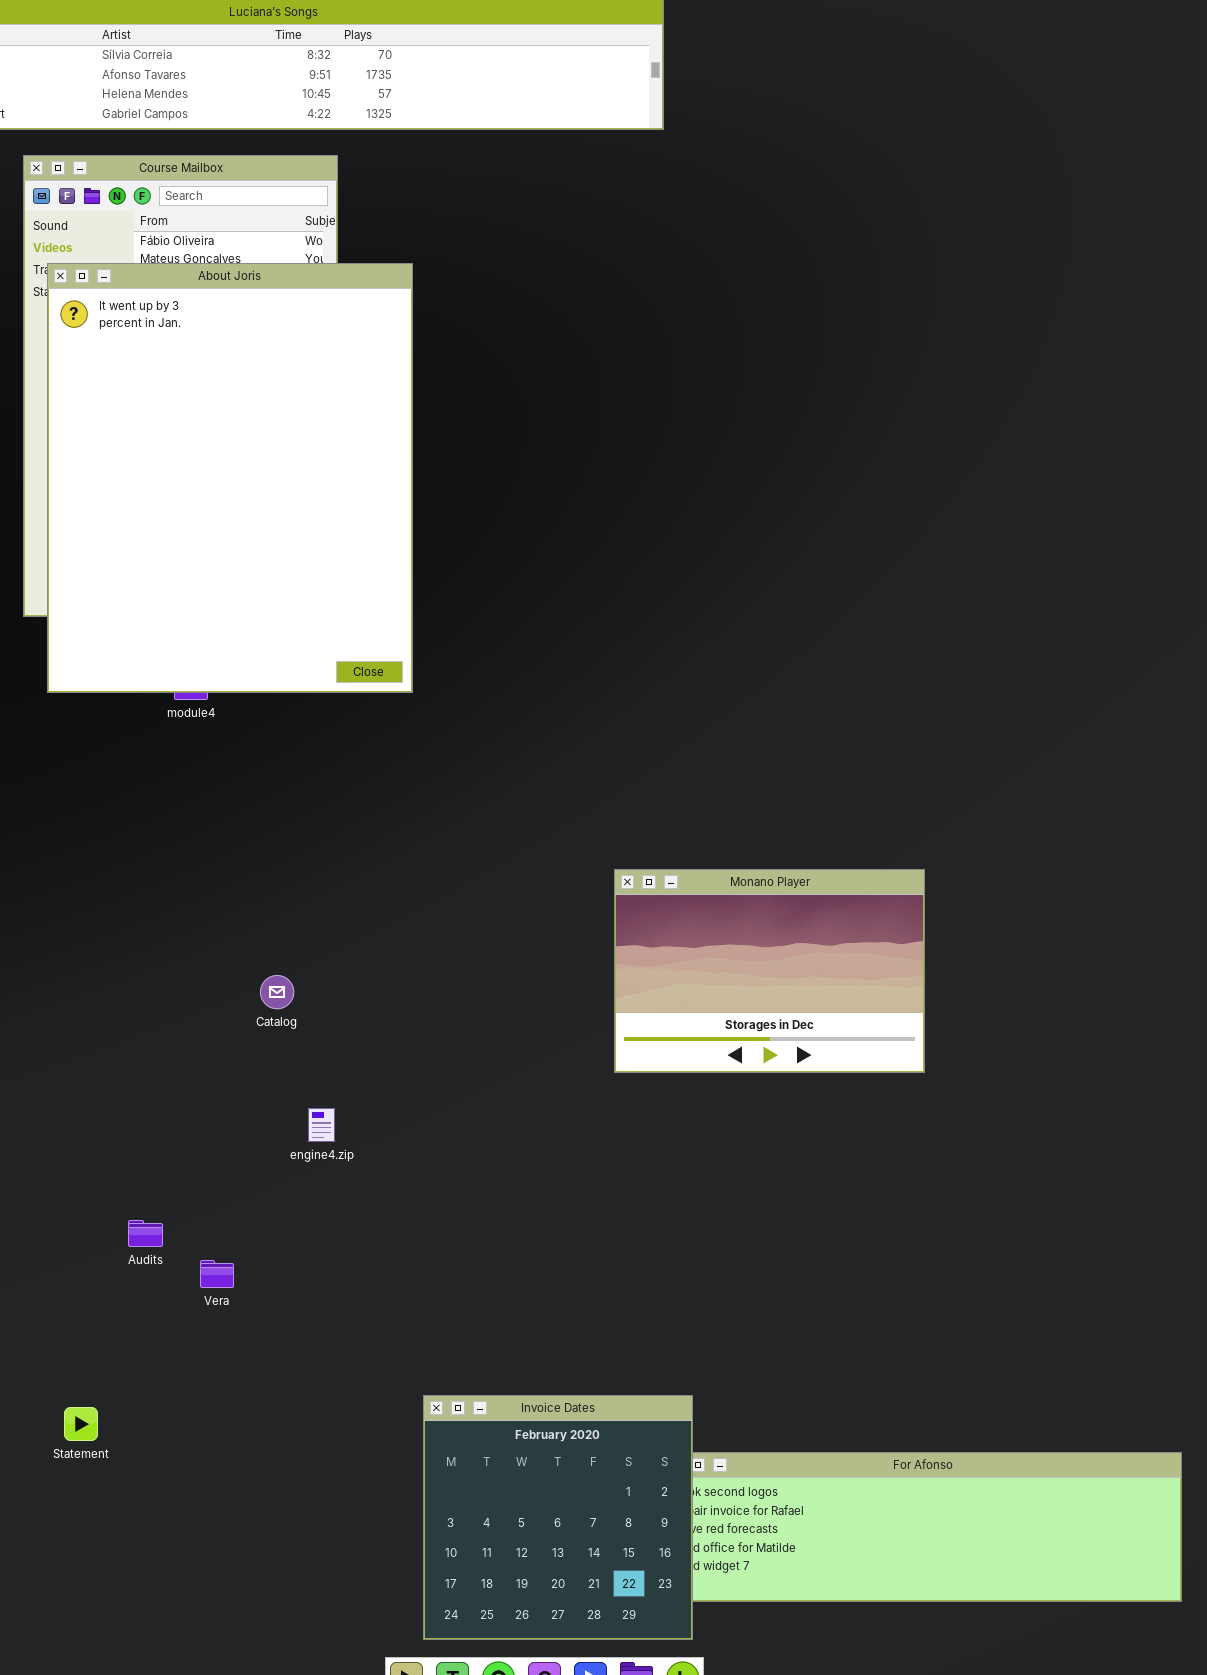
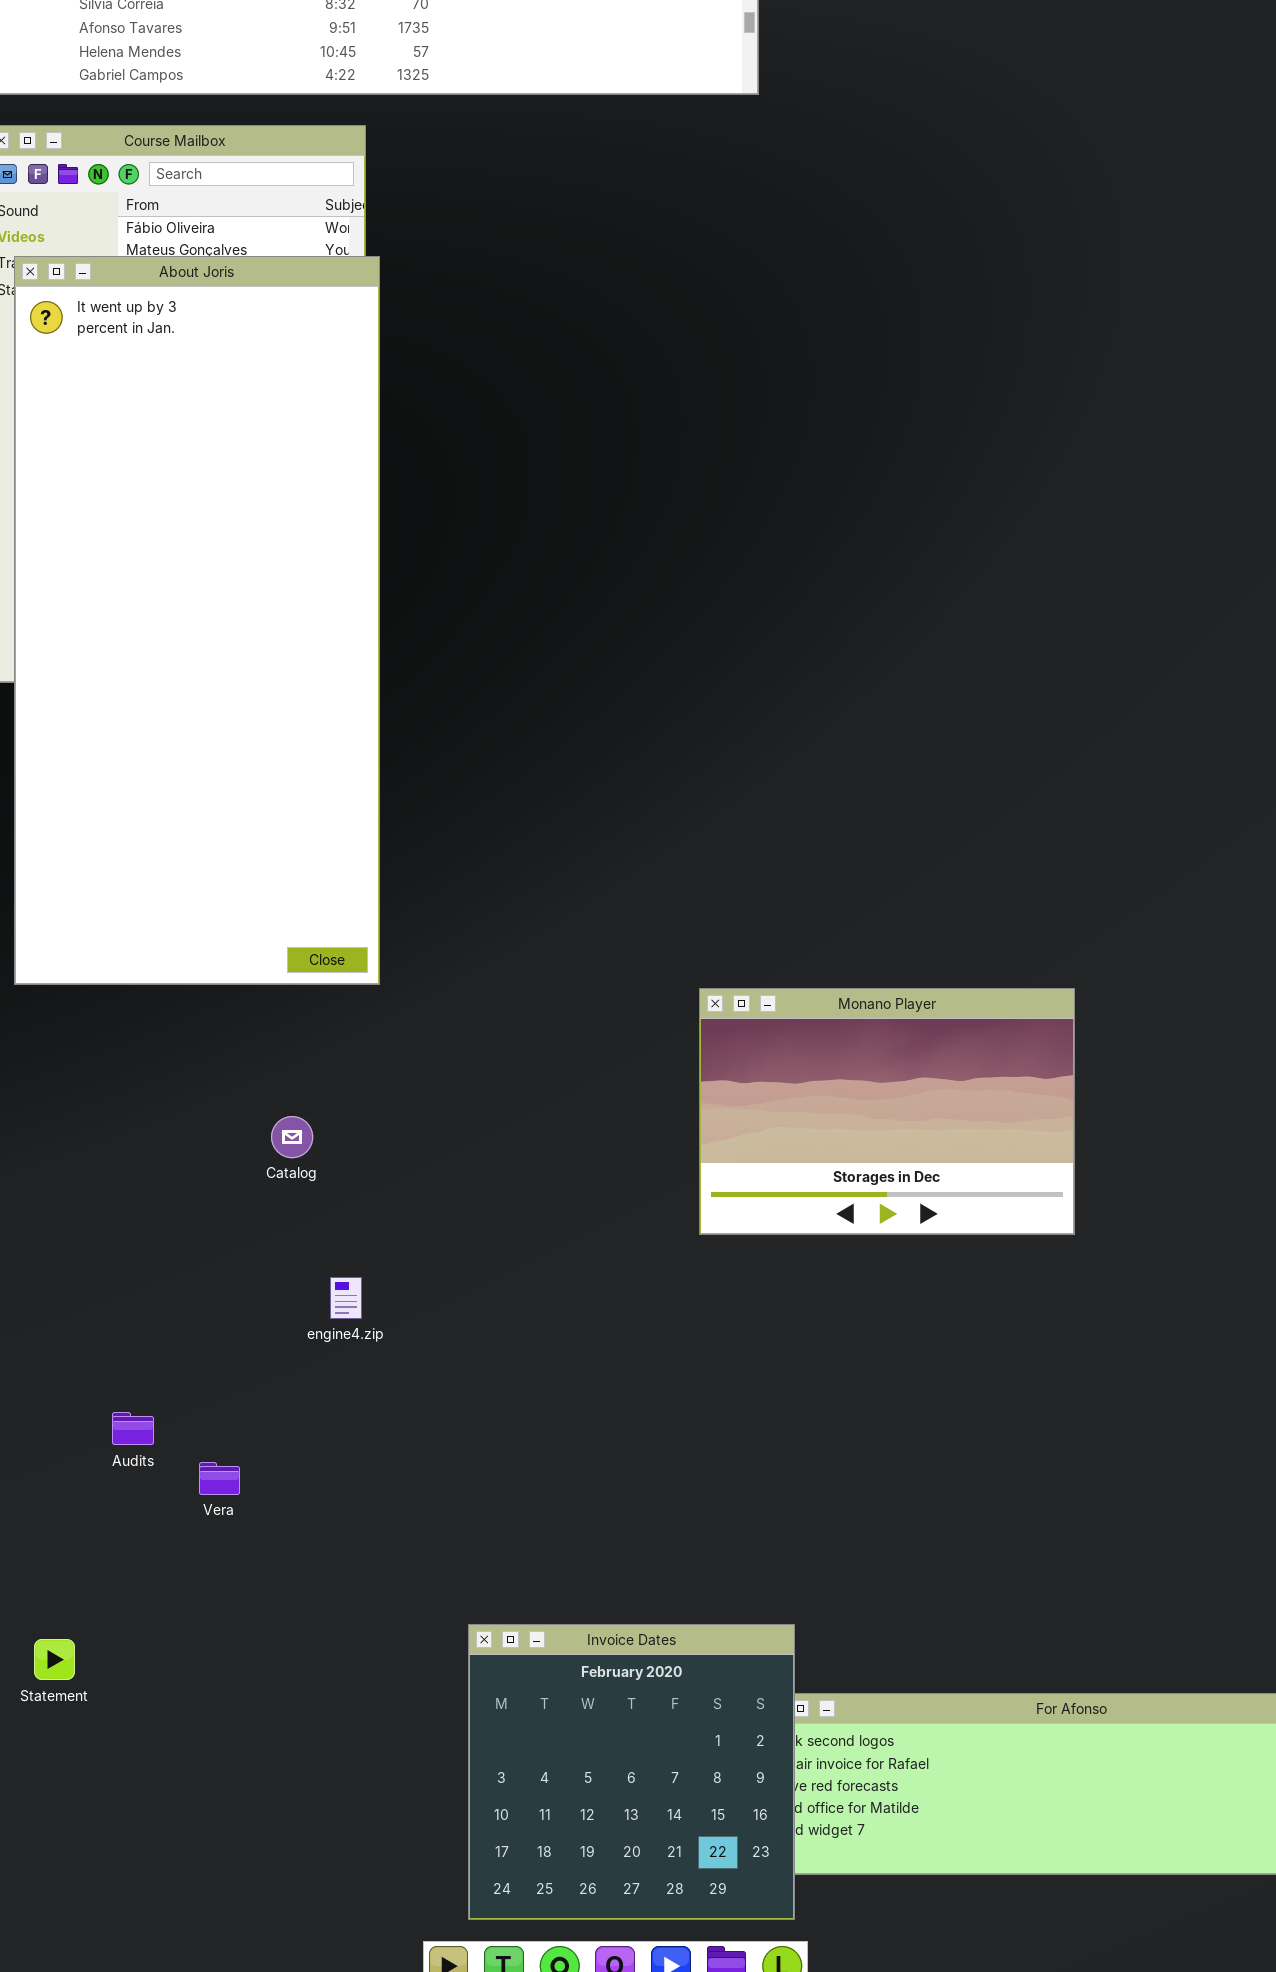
About Joris: [47,263,413,693] -> [14,256,380,985], resized

